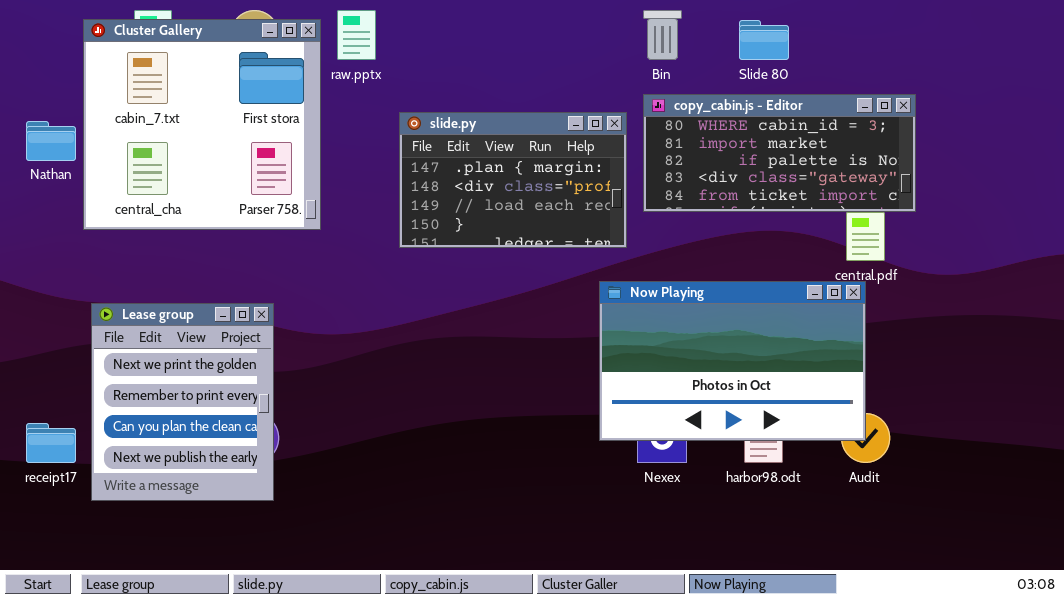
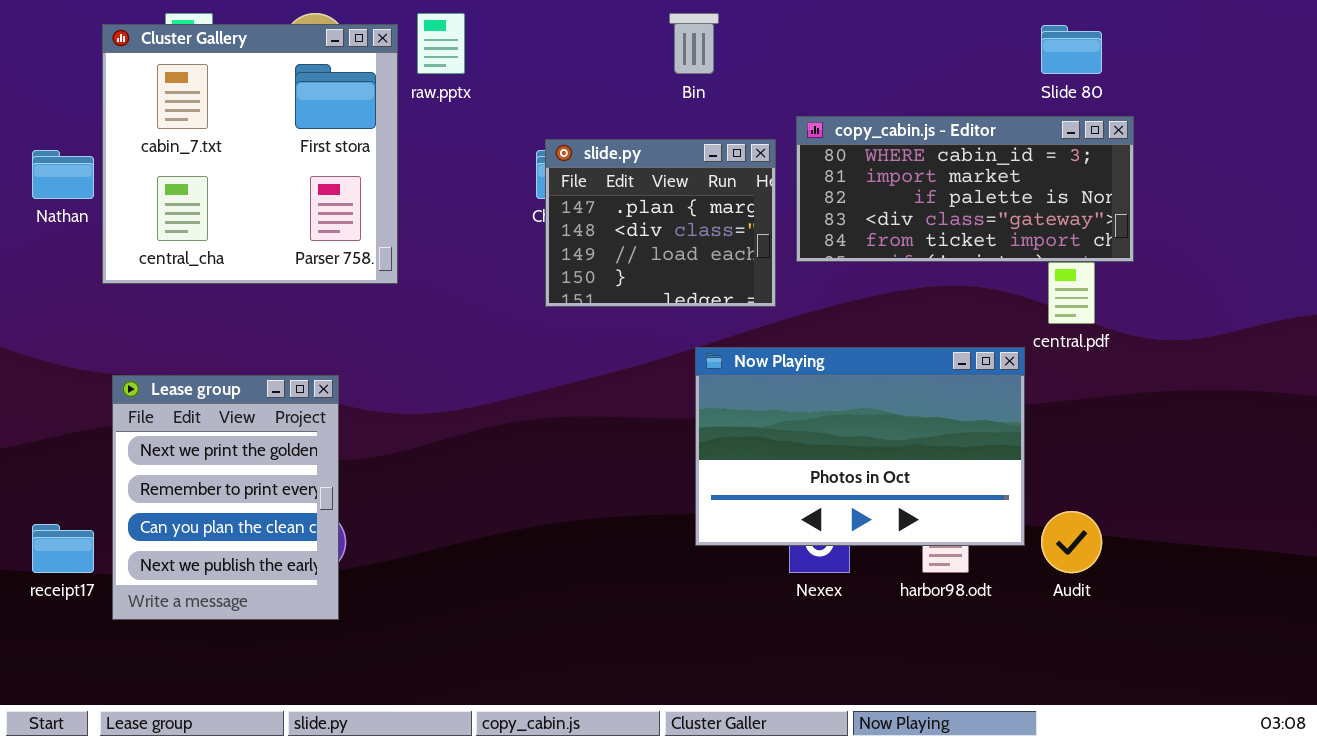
Bin: [643,10,682,60] -> [669,13,719,74], moved
Slide 80: [739,20,789,60] -> [1041,25,1102,74], moved
slide.py: [399,112,627,248] -> [545,139,776,307], resized
Now Playing: [599,281,866,441] -> [695,347,1025,546], moved

